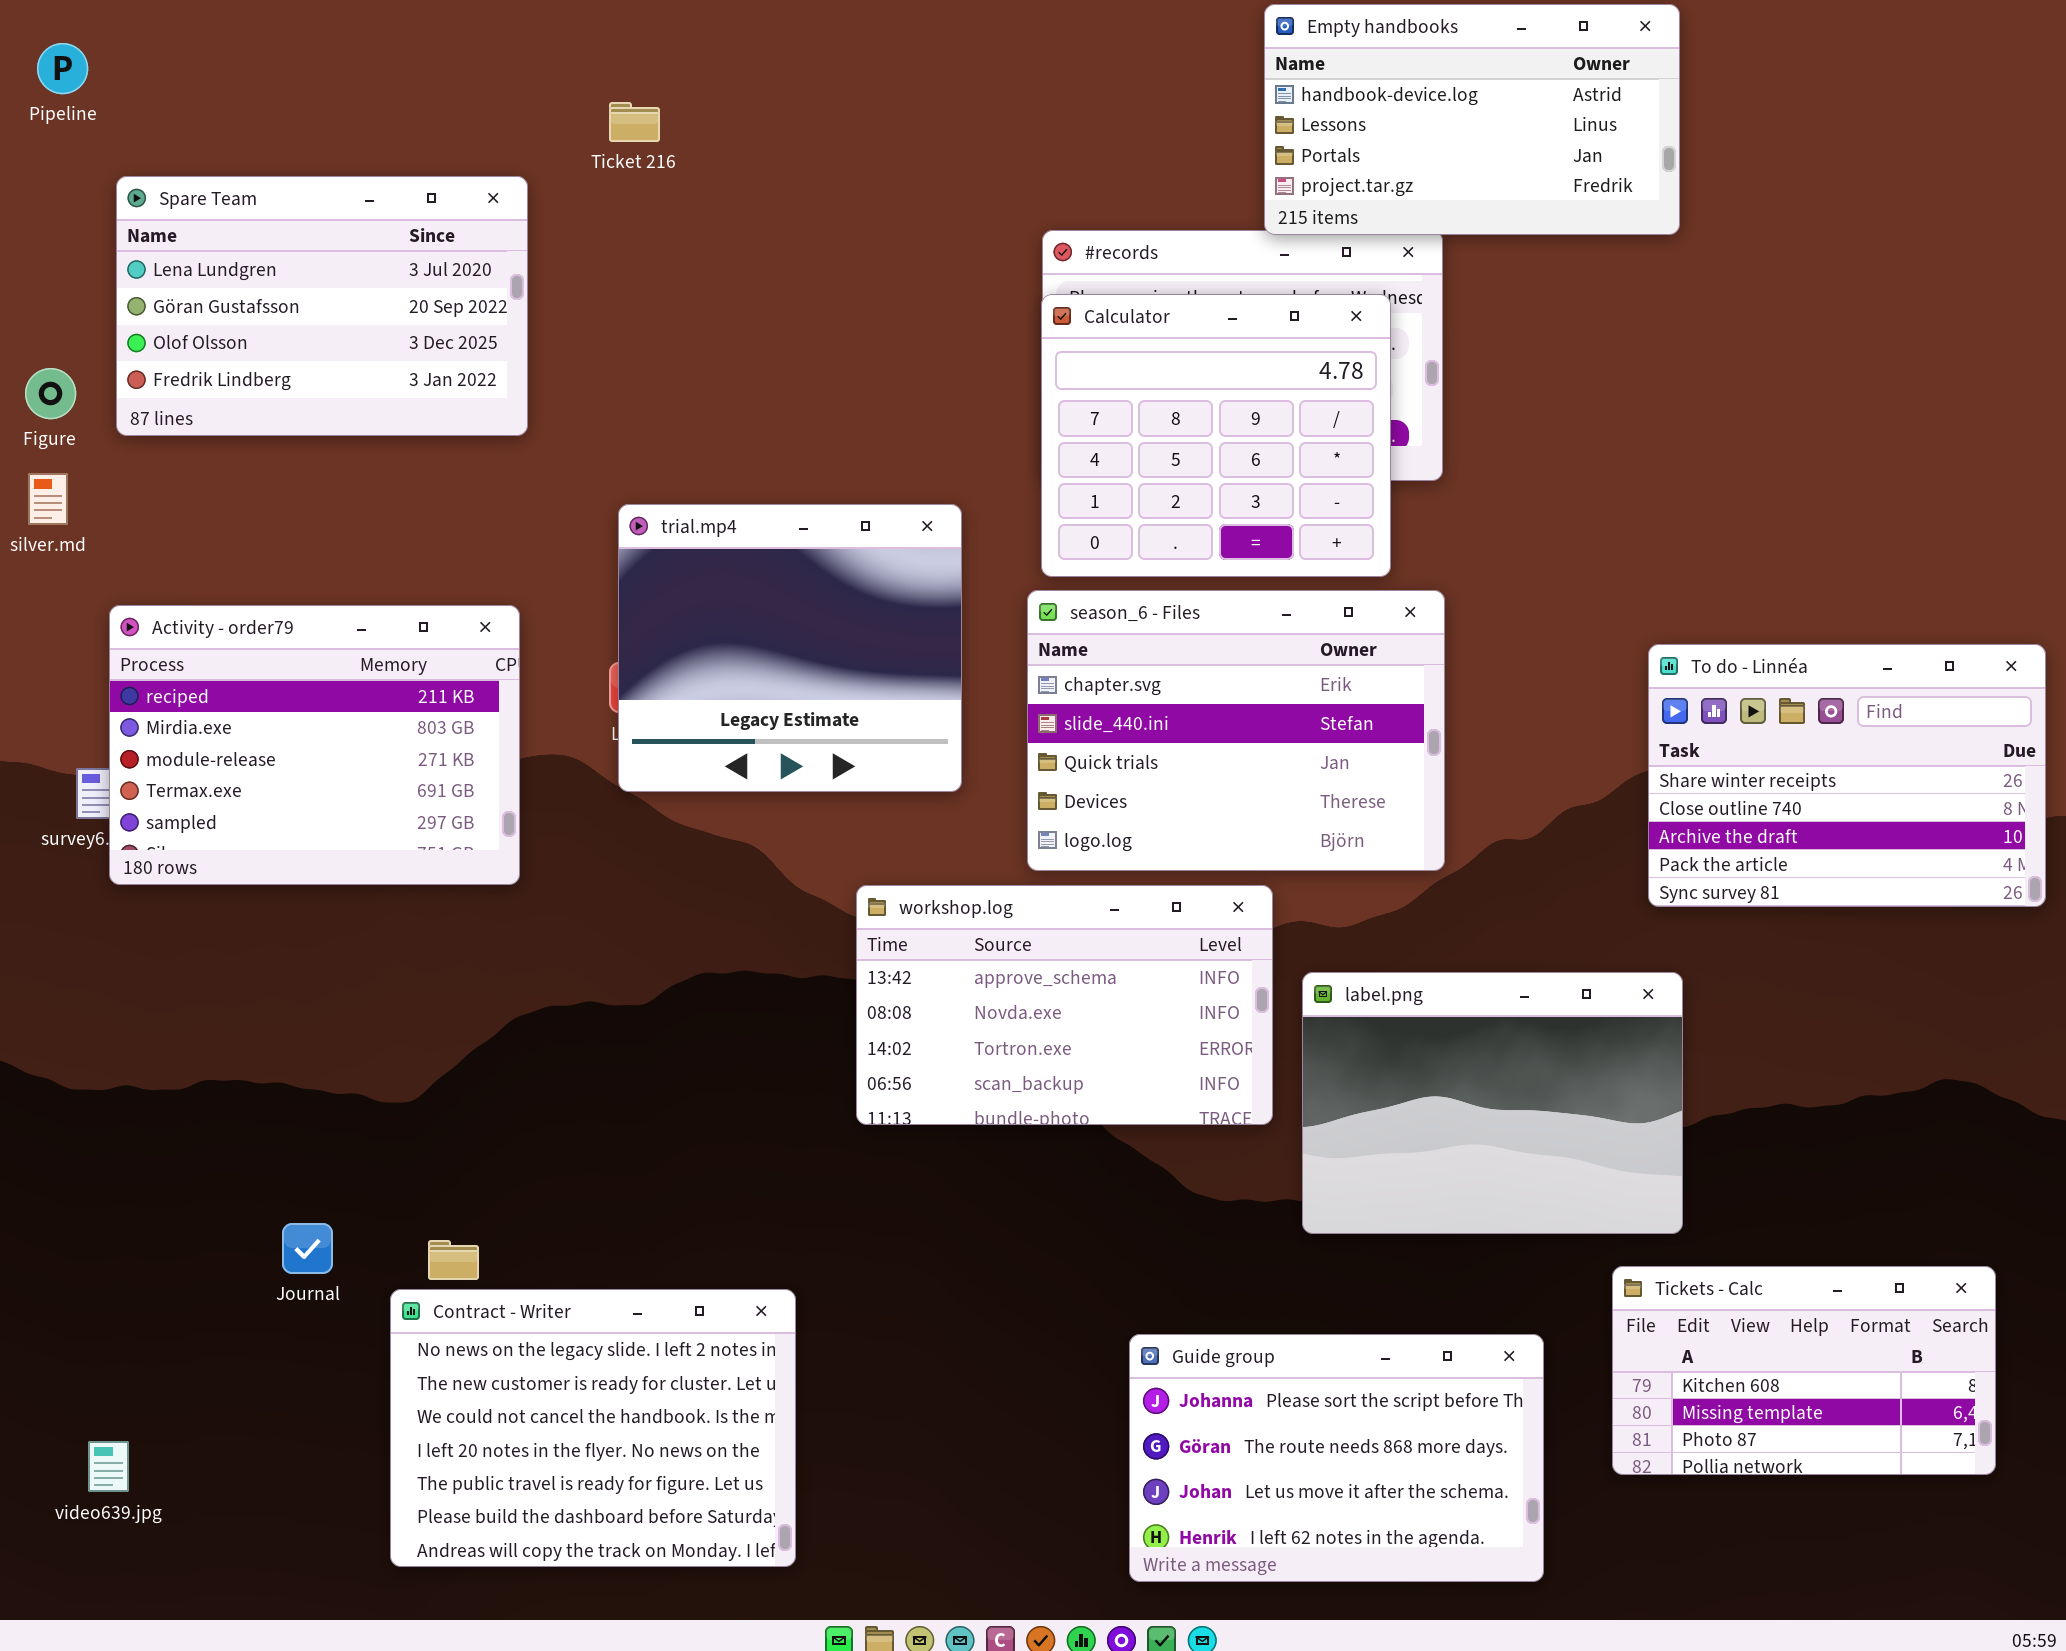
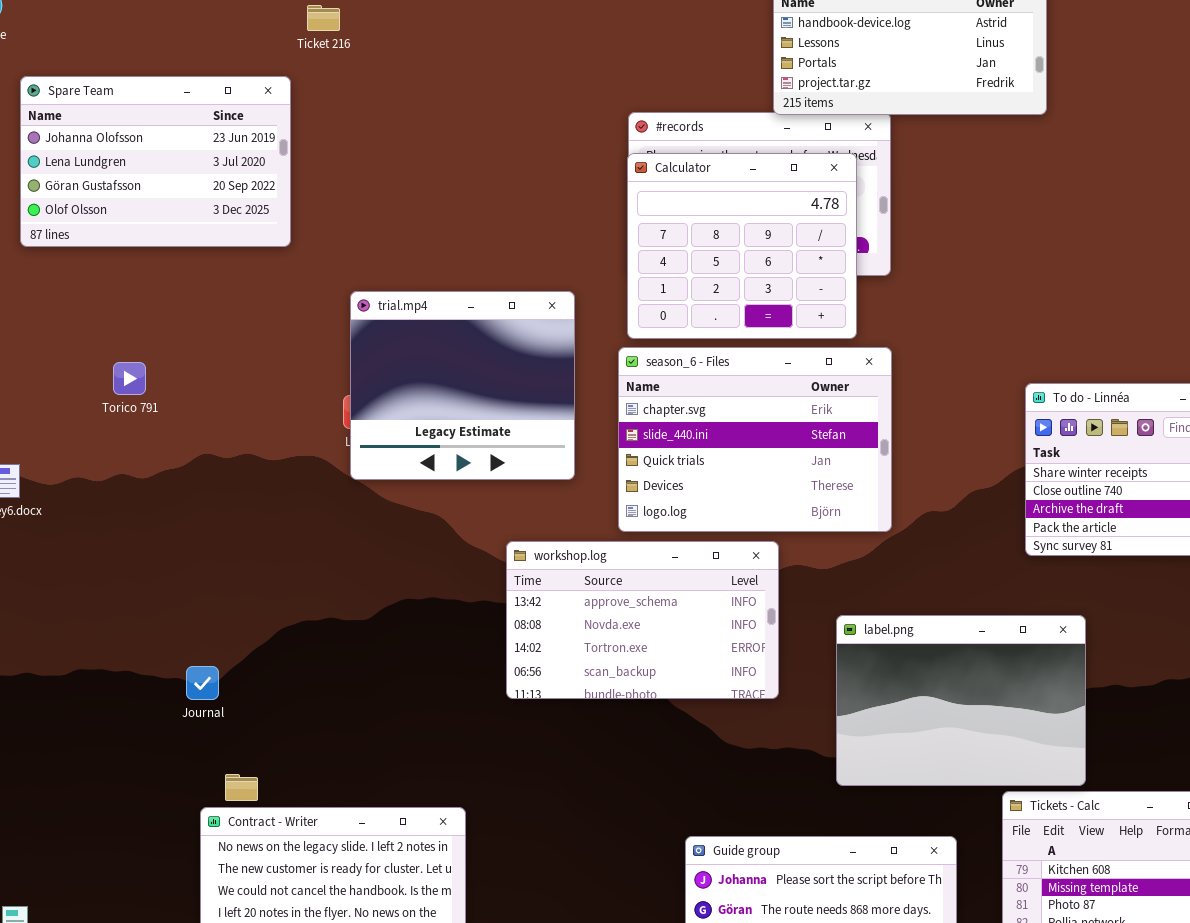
Ticket 216: [609,102,660,142] -> [307,5,340,31], moved
Spare Team: [116,176,528,436] -> [20,76,291,247], scrolled up 1 row
Activity - order79: [109,605,520,885] -> none, closed
label.png: [1302,972,1683,1234] -> [836,615,1086,786], moved
Journal: [282,1223,333,1274] -> [186,666,219,700], moved

